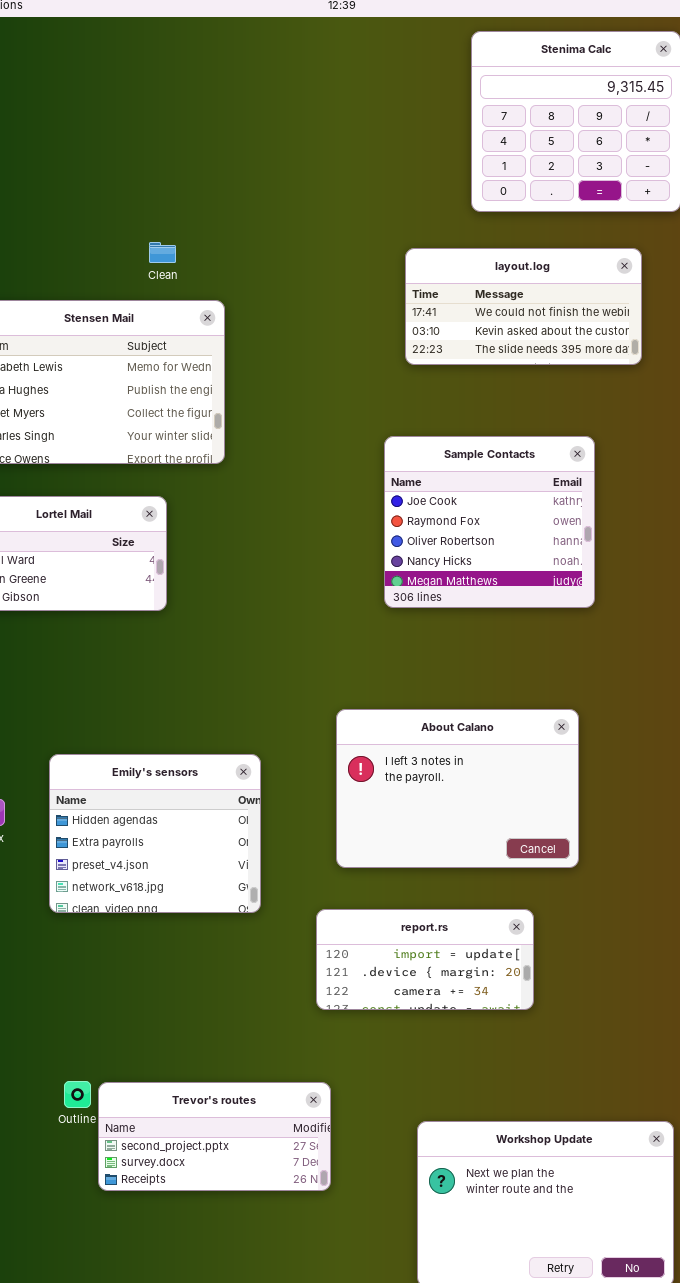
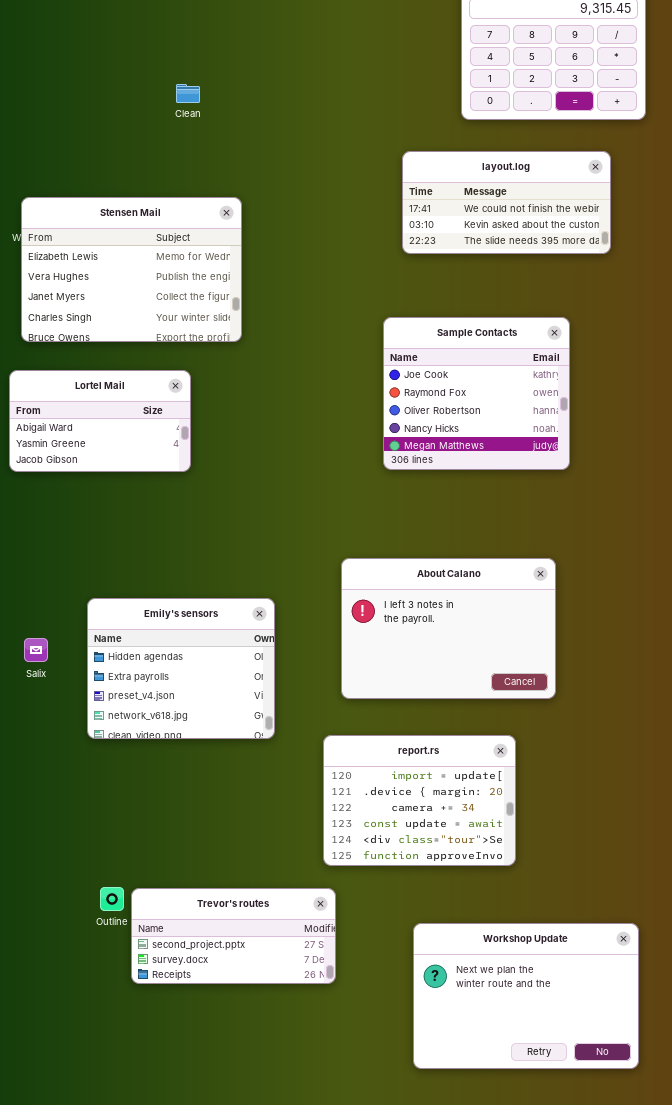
Clean: [149,242,176,263] -> [176,84,200,103], moved
report.rs: [316,909,534,1010] -> [323,735,516,866], resized

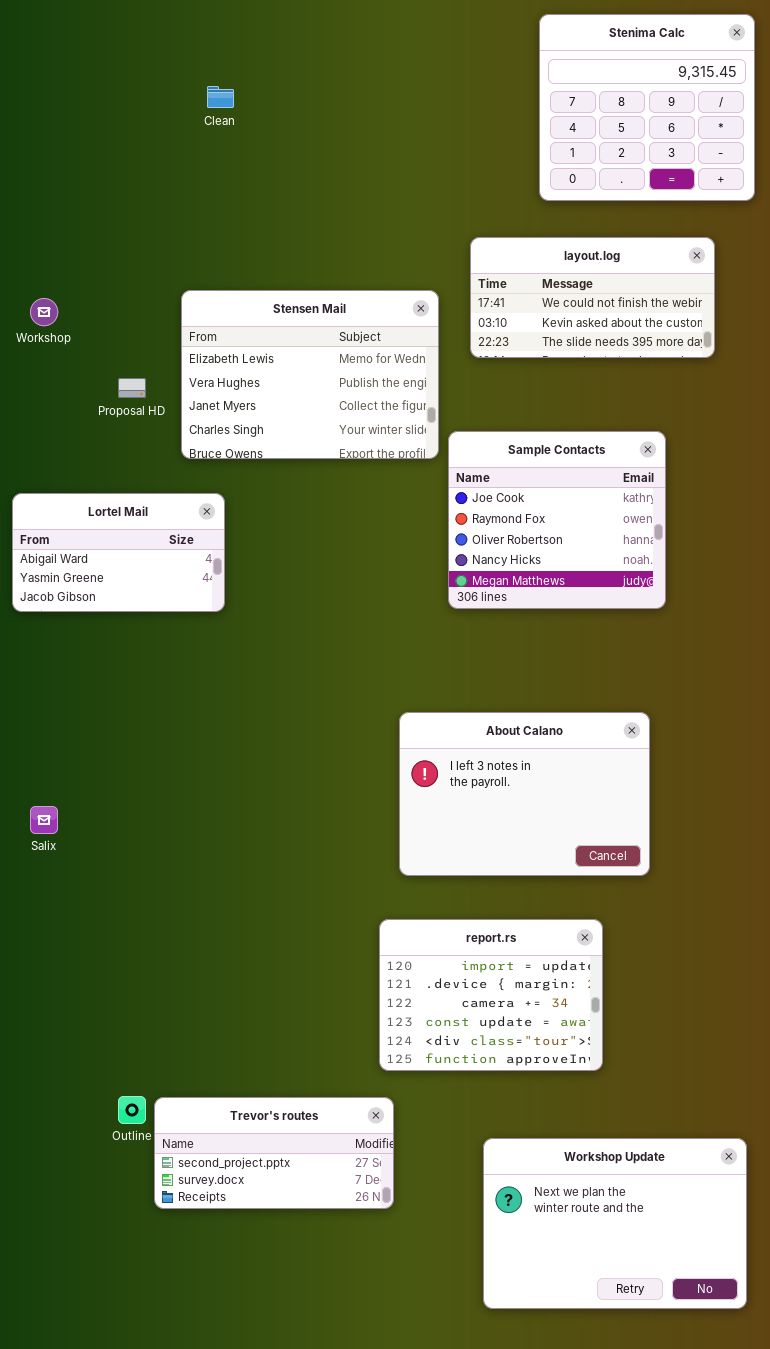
Clean: [176,84,200,103] -> [207,86,234,108], moved
Stensen Mail: [21,197,242,342] -> [181,290,439,459], moved
Emily's sensors: [87,598,275,739] -> none, closed

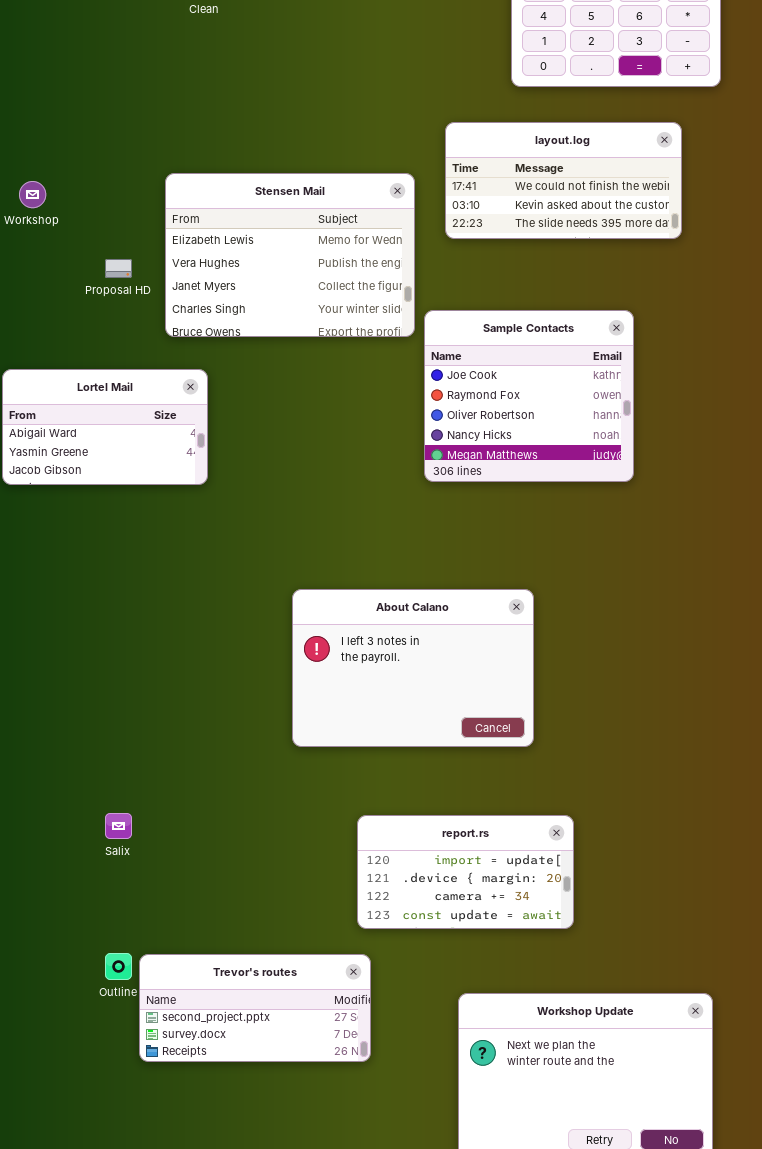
About Calano: [399,712,650,876] -> [292,589,534,747], moved
Salix: [30,806,58,834] -> [105,813,132,839], moved
report.rs: [379,919,603,1071] -> [357,815,574,929], resized

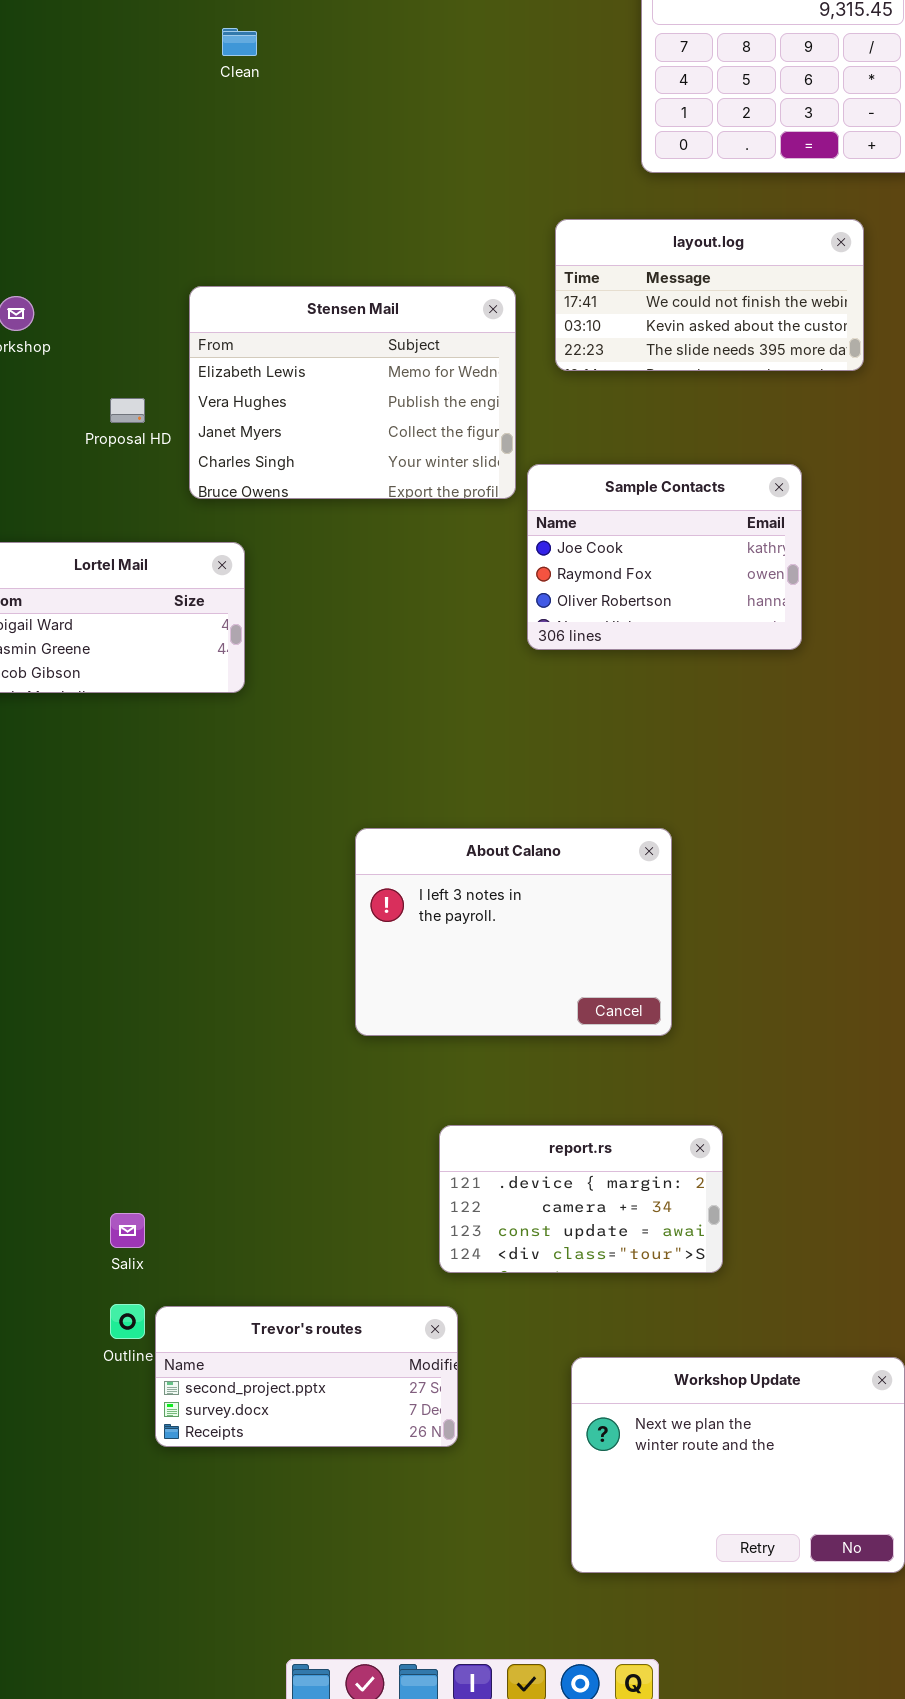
Sample Contacts: [424,310,634,482] -> [527,464,802,650], resized
Salix: [105,813,132,839] -> [110,1213,145,1248], moved
report.rs: [357,815,574,929] -> [439,1125,723,1273], scrolled down 1 row

